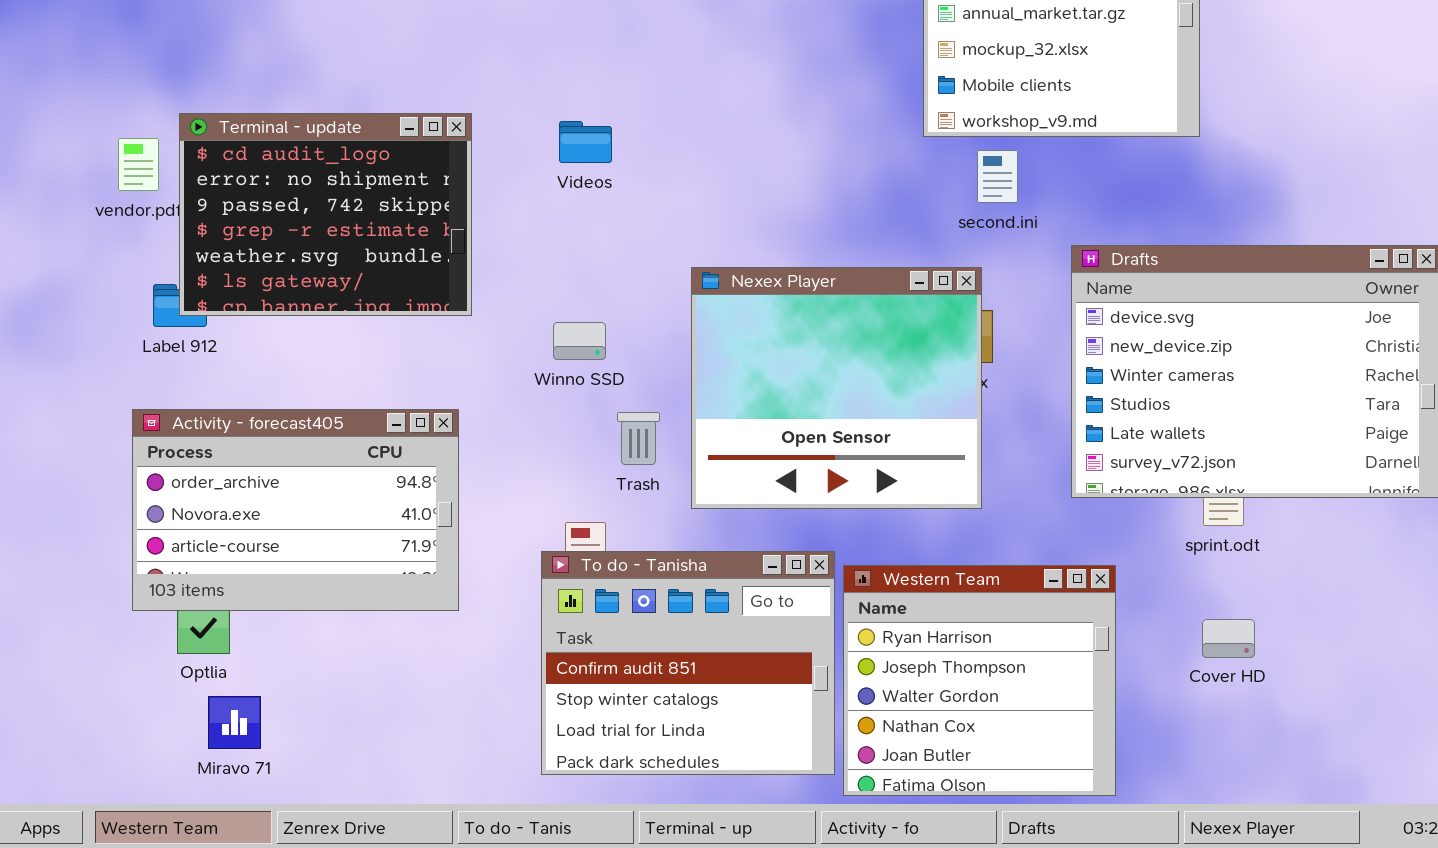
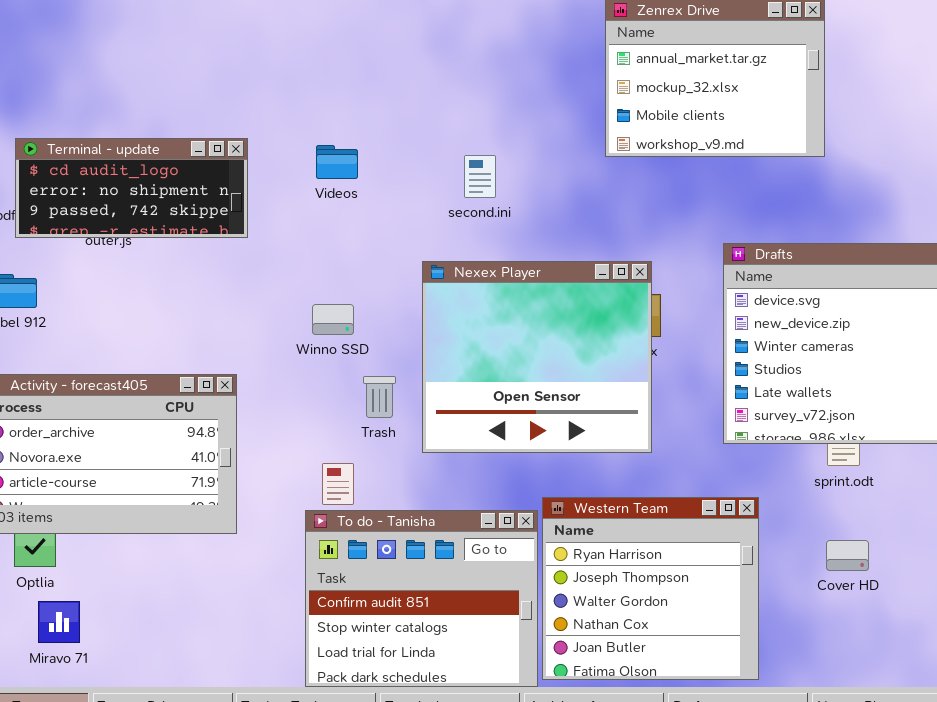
Terminal - update: [179,113,472,316] -> [15,138,248,238], resized
second.ini: [977,150,1018,203] -> [464,155,496,198], moved
To do - Tanisha: [541,551,835,775] -> [305,510,538,687], moved

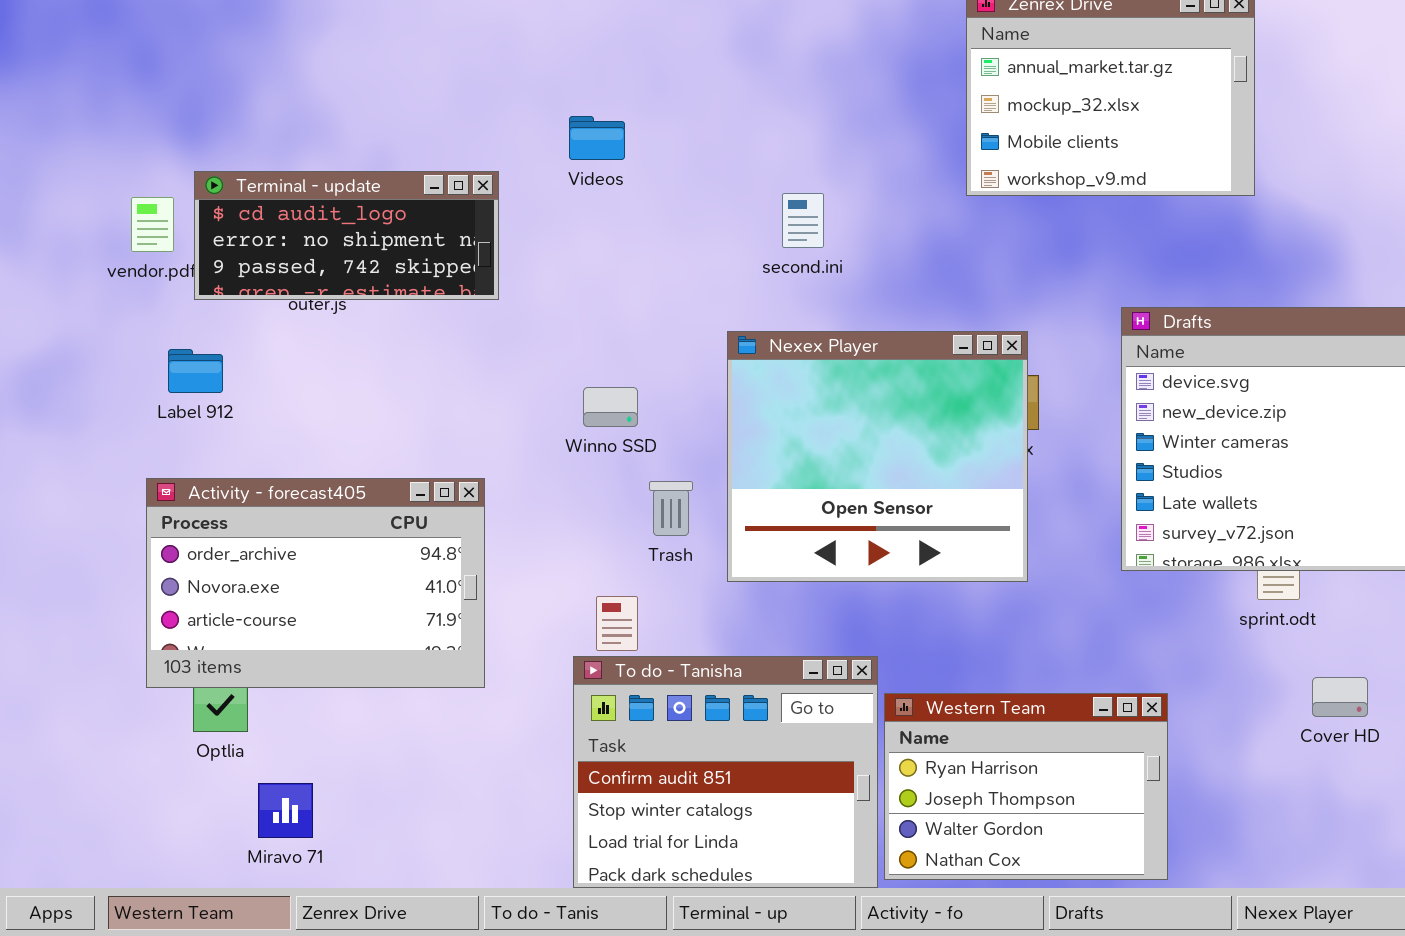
Videos: [316,145,358,179] -> [569,116,625,160], moved
Western Team: [542,497,759,680] -> [884,693,1168,880], resized
Cover HD: [826,540,869,571] -> [1312,677,1368,717], moved
Miravo 71: [38,601,80,643] -> [258,783,313,838], moved

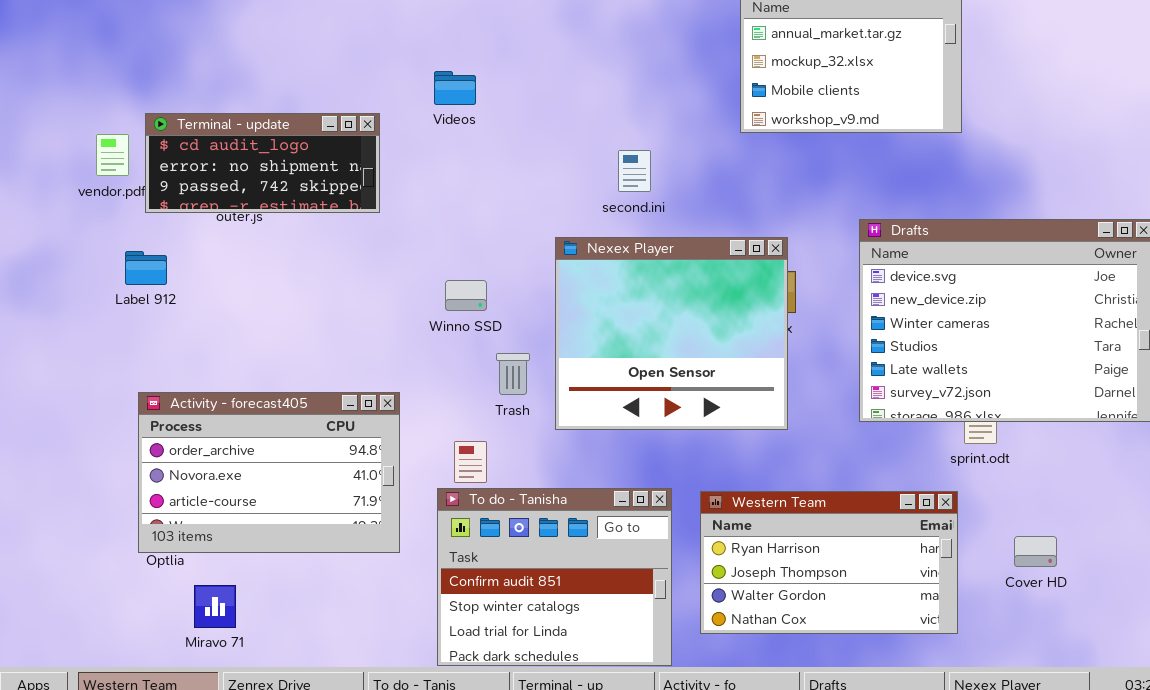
second.ini: [782,193,824,248] -> [618,150,651,192], moved
Activity - forecast405: [146,478,485,688] -> [138,392,400,553], moved
Cover HD: [1312,677,1368,717] -> [1014,536,1057,567], moved
Western Team: [884,693,1168,880] -> [700,491,958,634], moved, resized

